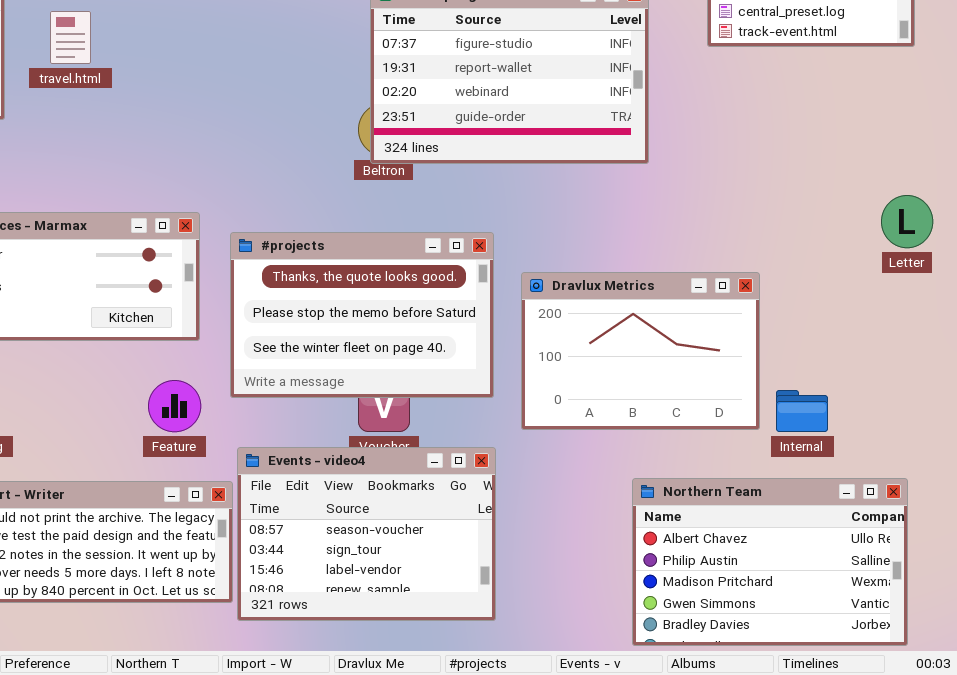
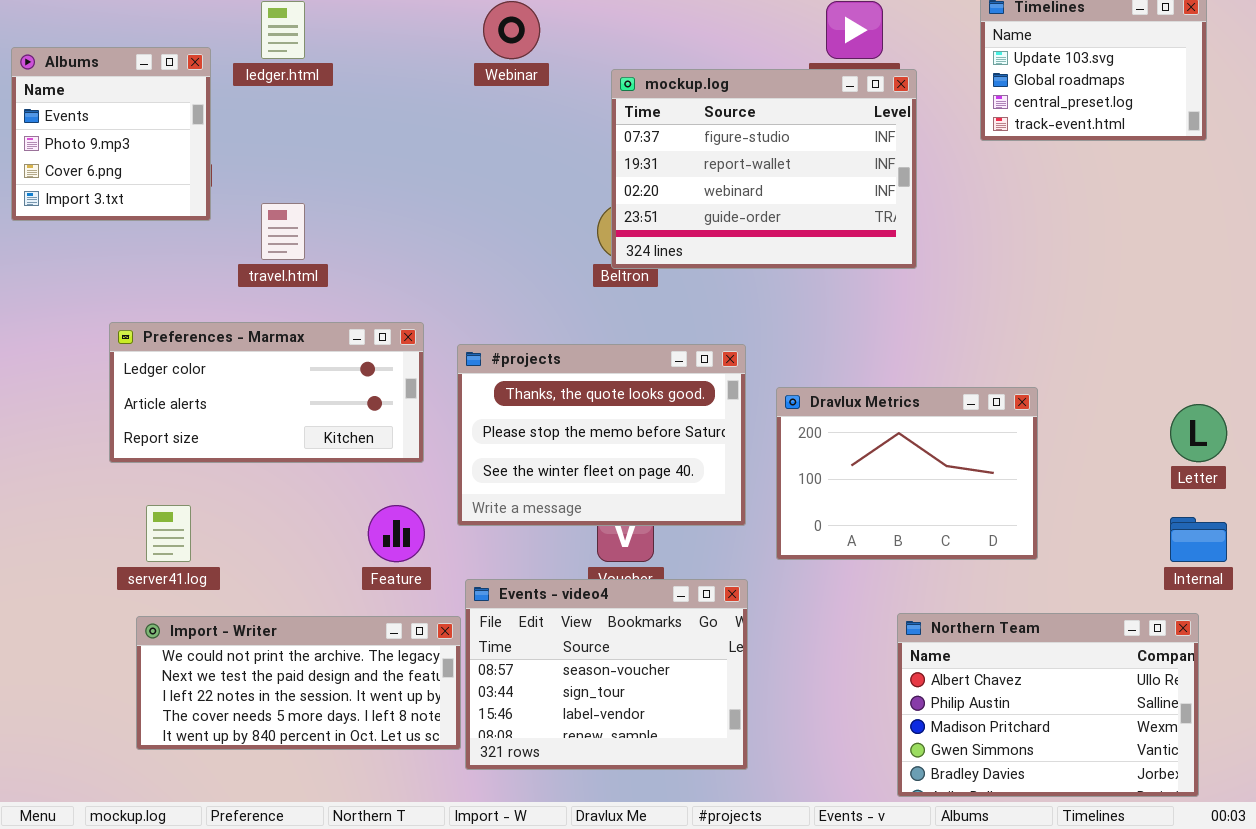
travel.html: [50,11,91,64] -> [261,203,305,260], moved
Letter: [881,195,933,248] -> [1170,404,1227,462], moved
Internal: [776,390,828,432] -> [1170,517,1227,562], moved

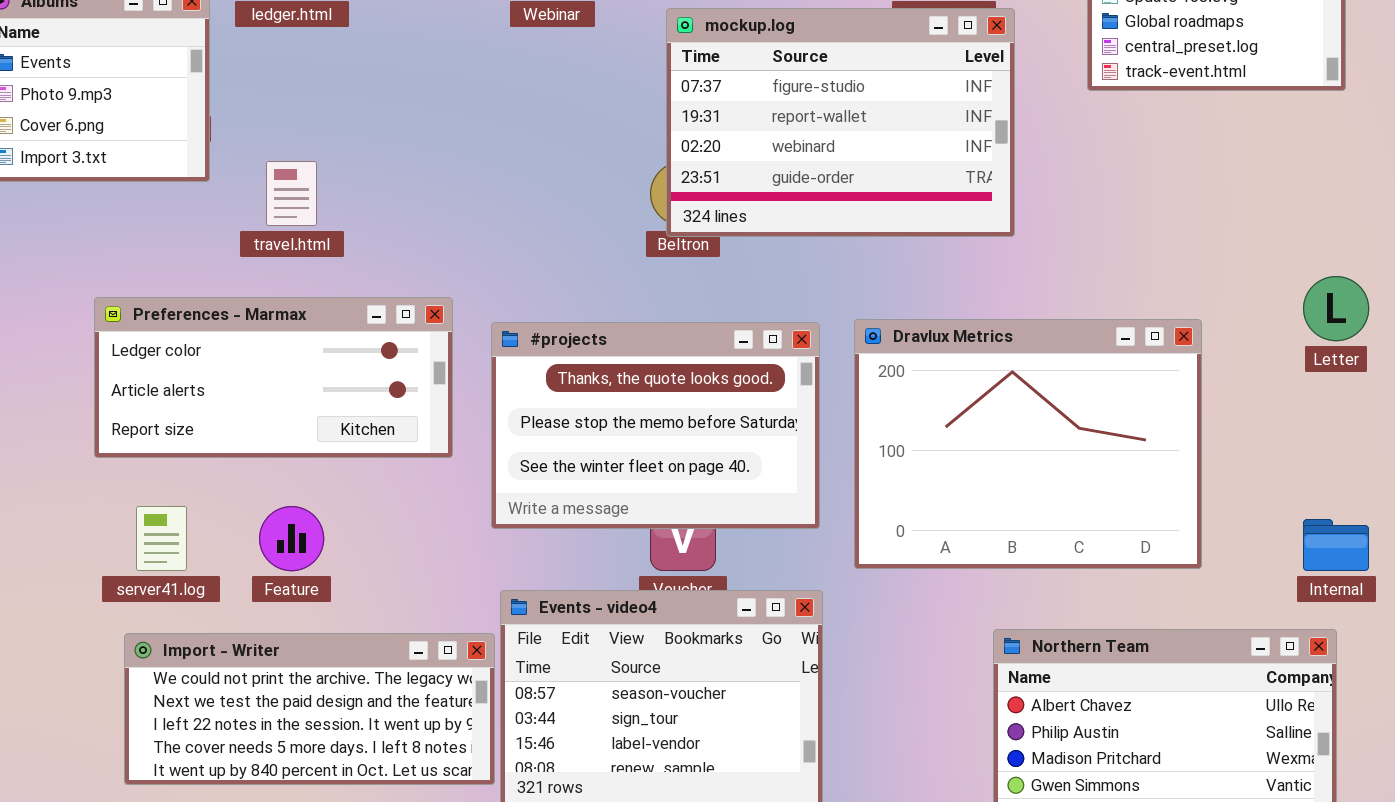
Dravlux Metrics: [776,387,1038,560] -> [854,319,1202,569], resized
Letter: [1170,404,1227,462] -> [1303,276,1369,341], moved
Feature: [368,505,425,562] -> [259,506,324,571], moved

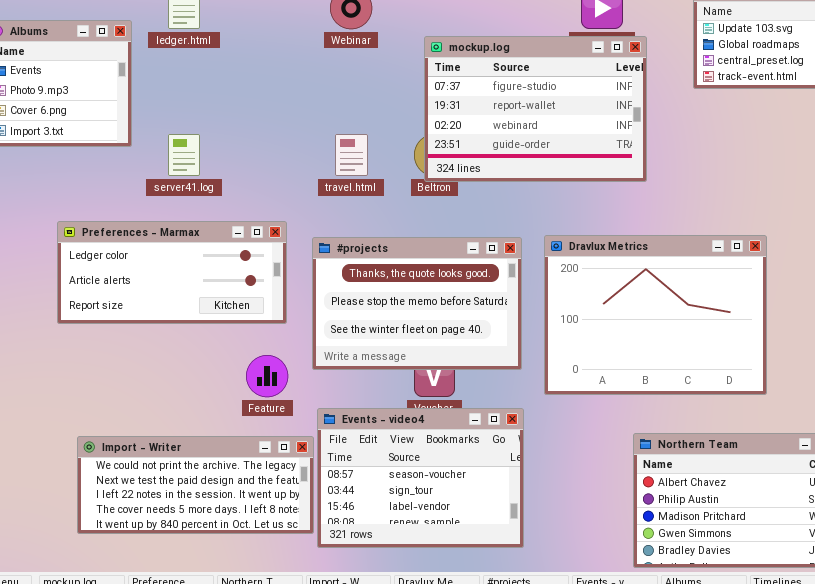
travel.html: [266,161,317,226] -> [335,134,368,176], moved
server41.log: [136,506,187,571] -> [168,134,200,176], moved
Feature: [259,506,324,571] -> [246,355,288,397], moved

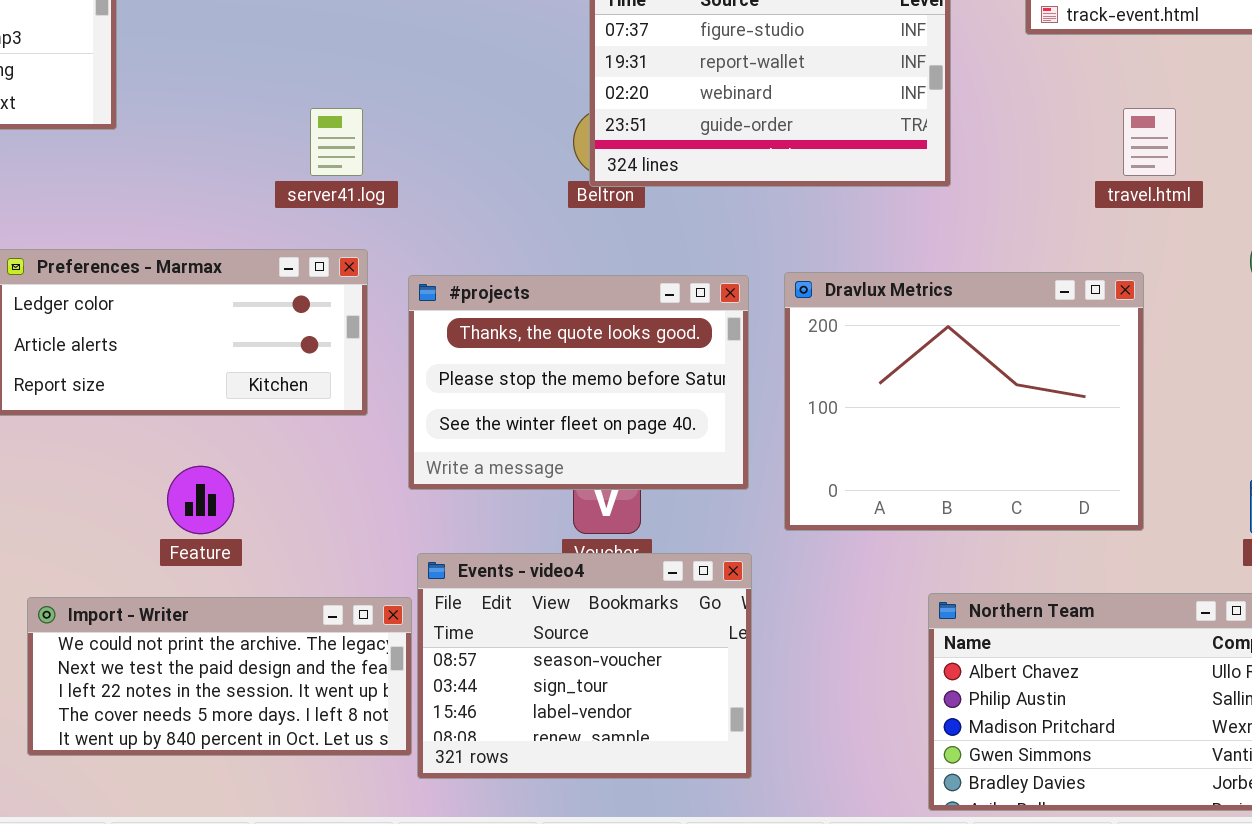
server41.log: [168,134,200,176] -> [310,108,363,176], moved
travel.html: [335,134,368,176] -> [1123,108,1176,176], moved
Feature: [246,355,288,397] -> [167,466,234,534], moved

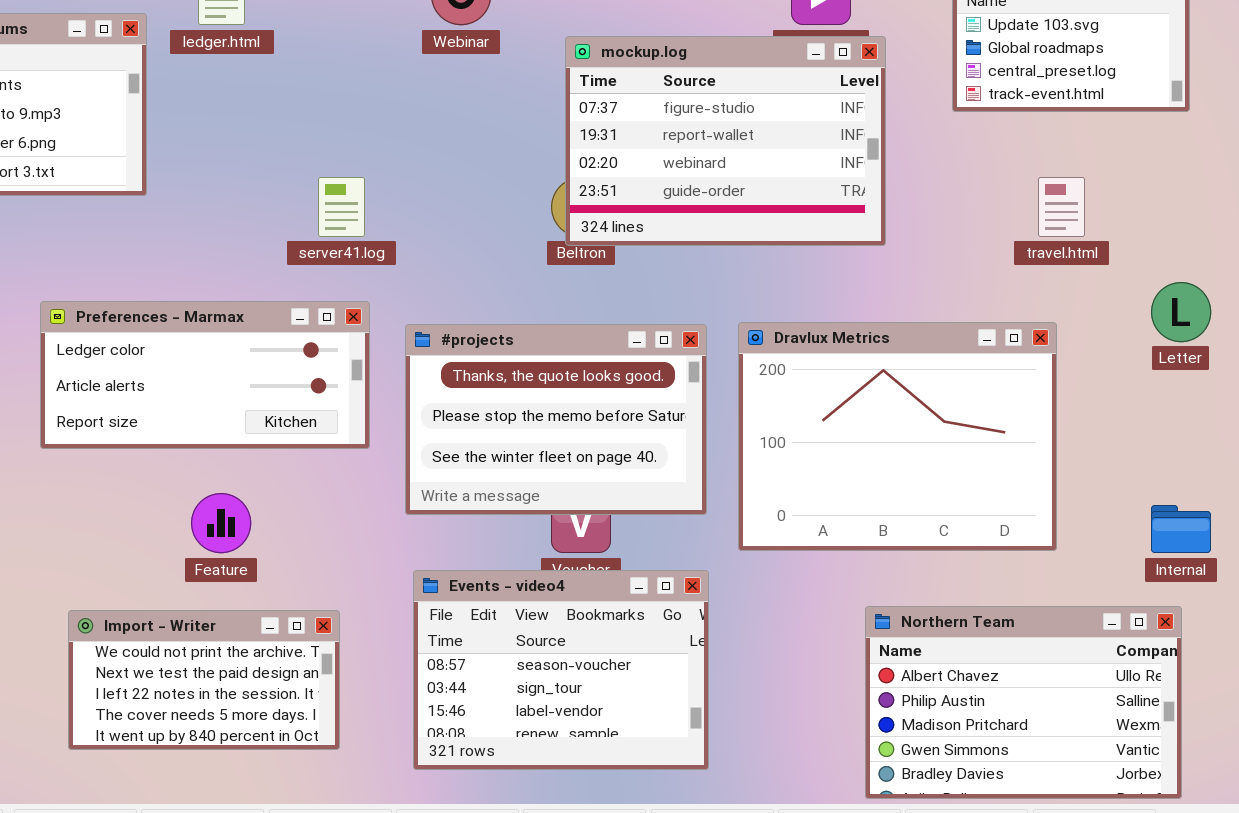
Import - Writer: [27,597,412,756] -> [68,610,340,750], resized

